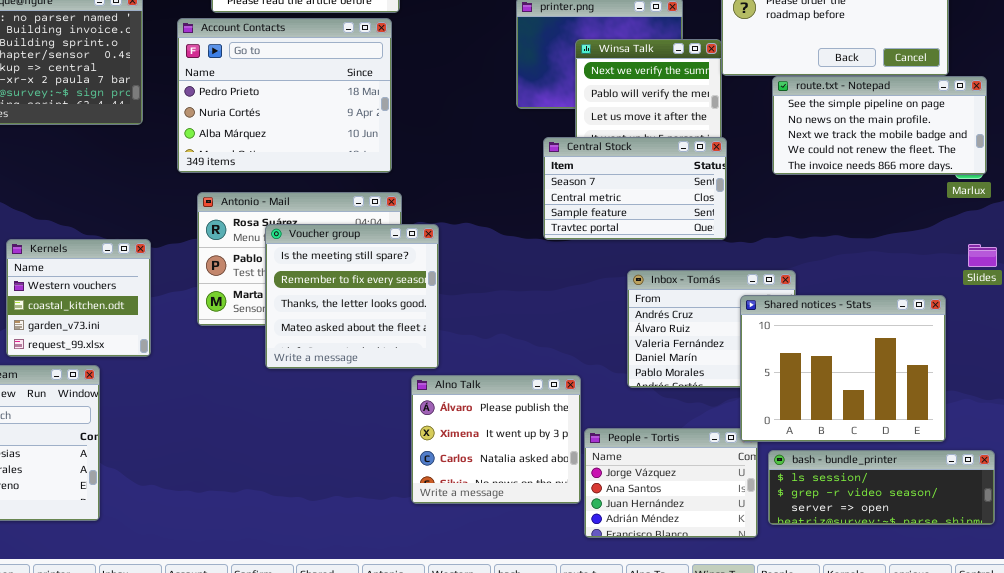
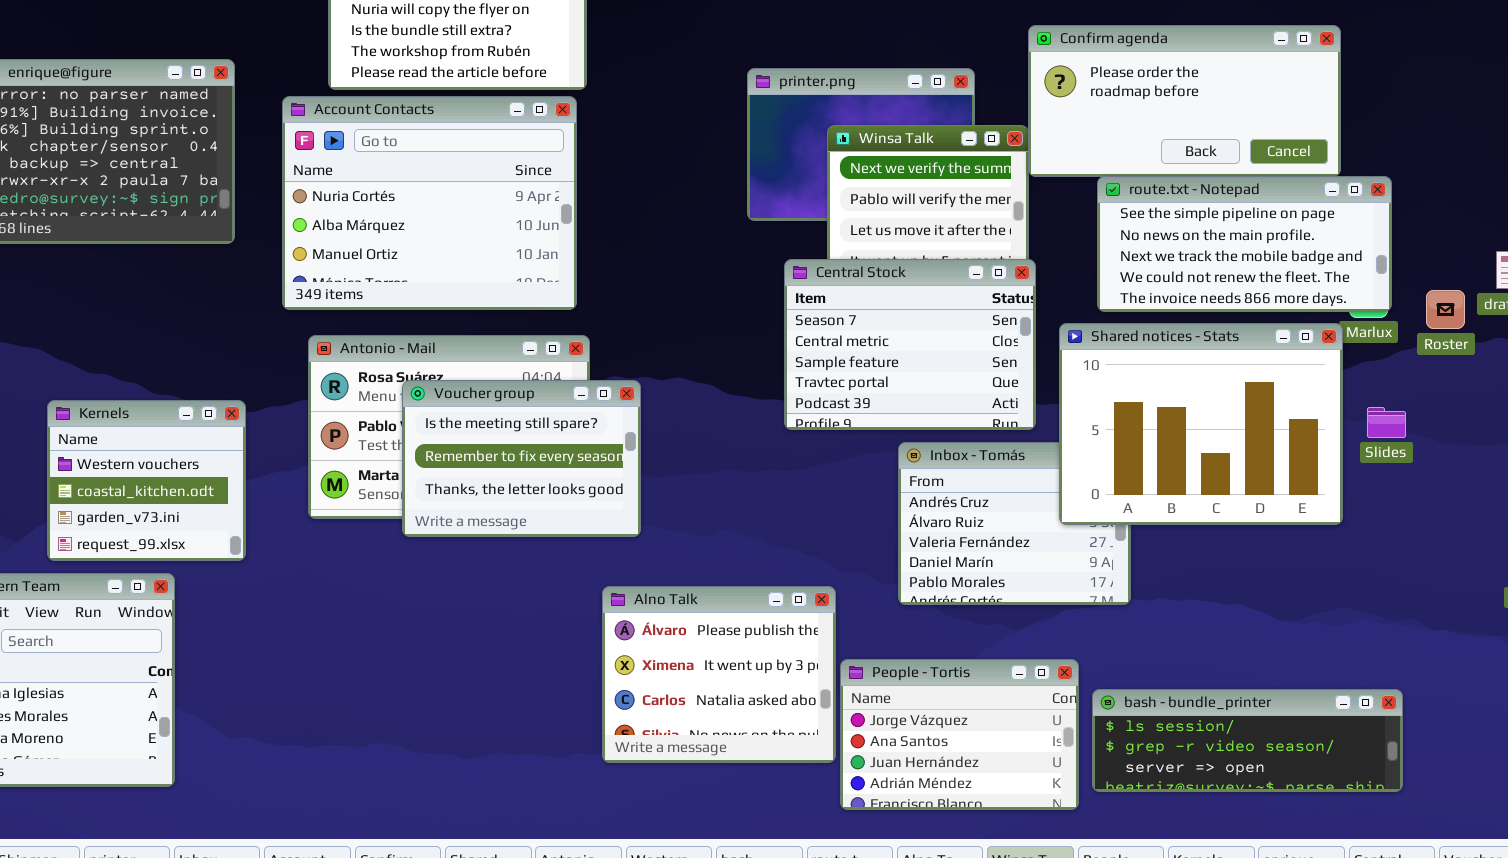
Account Contacts: [177,18,392,173] -> [282,96,577,310], scrolled down 1 row
Central Stock: [543,137,727,240] -> [784,259,1036,430], resized
Voucher group: [265,224,439,369] -> [402,380,641,537], resized
Shared notices - Stats: [740,295,946,442] -> [1059,323,1343,525], moved

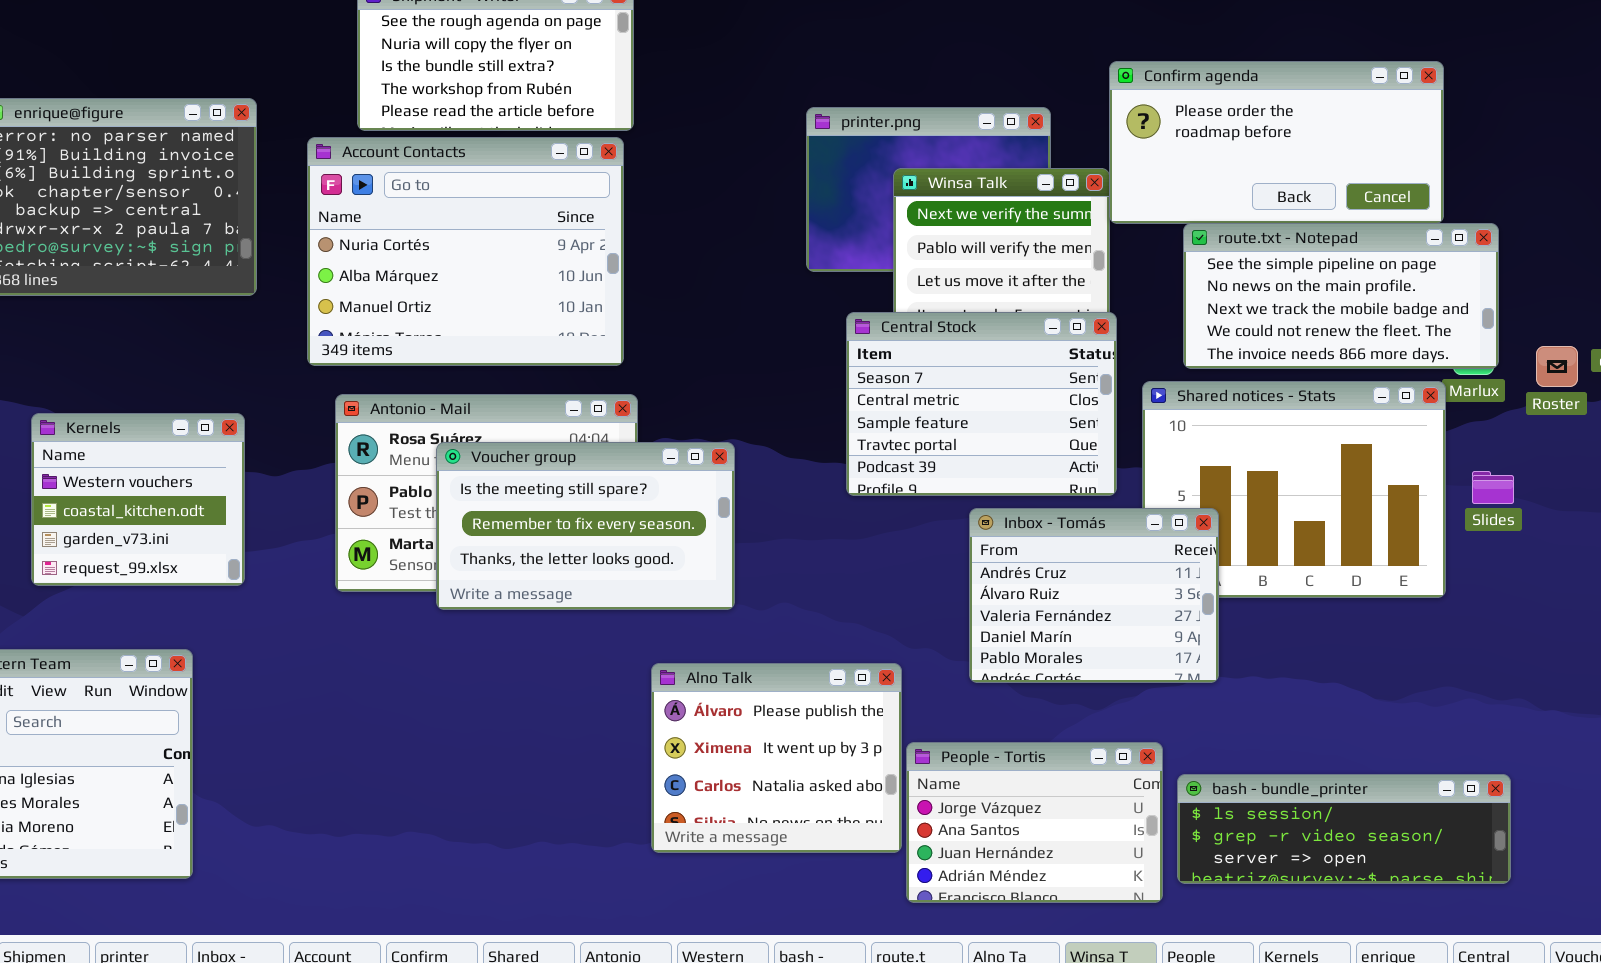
Voucher group: [402,380,641,537] -> [436,442,735,610], resized
Kernels: [47,400,246,561] -> [31,413,245,586], moved
Inbox - Tomás: [898,442,1131,605] -> [969,508,1219,683], raised

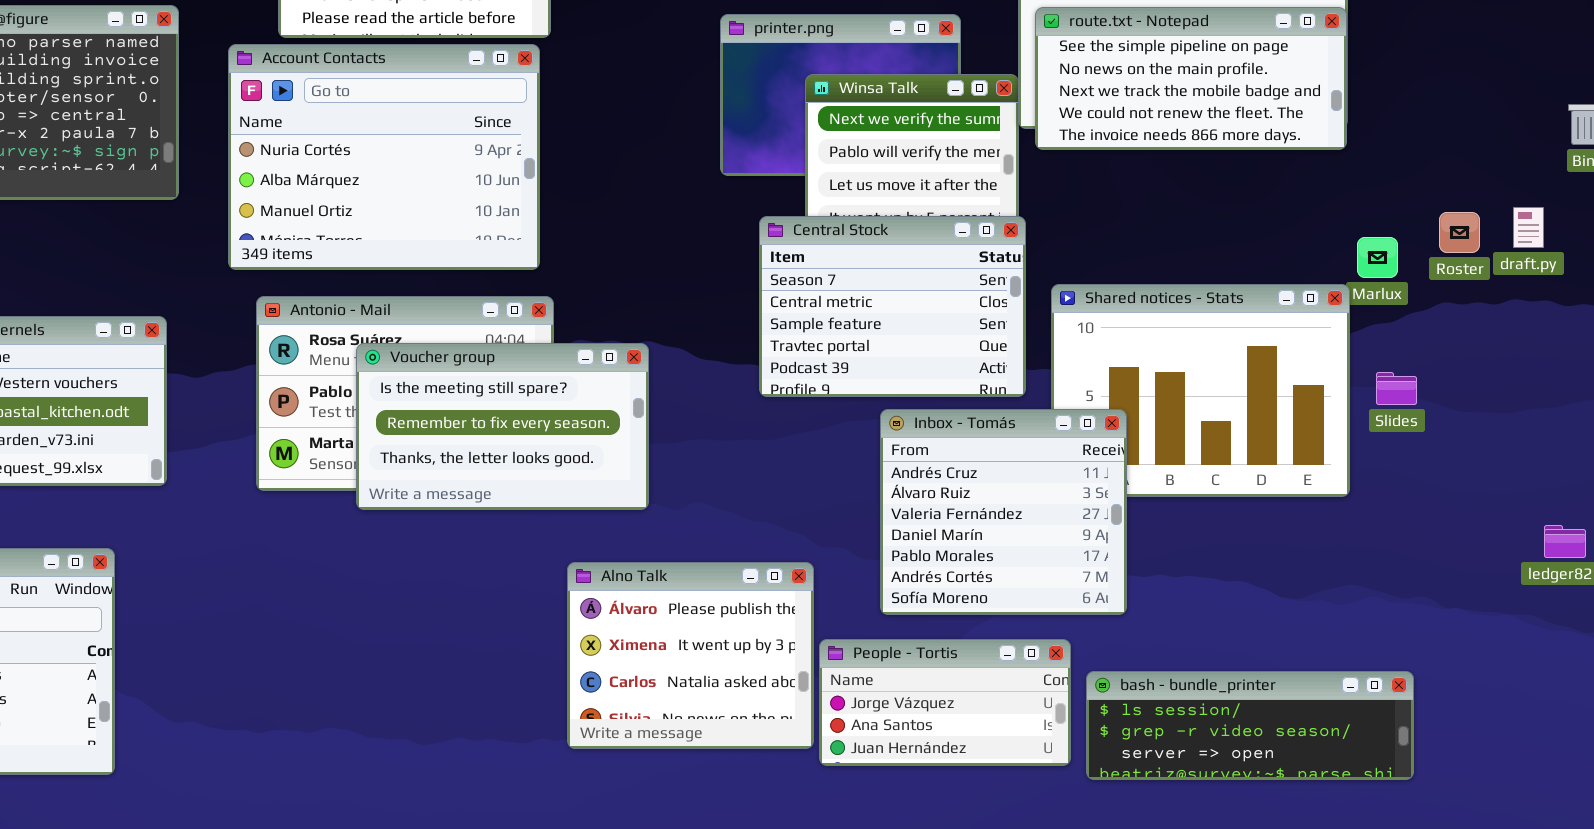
route.txt - Notepad: [1183,223,1499,369] -> [1035,7,1347,150], moved
Roster: [1536,346,1578,387] -> [1439,212,1480,253], moved
Inbox - Tomás: [969,508,1219,683] -> [880,409,1127,615], resized
People - Tortis: [906,742,1163,903] -> [819,639,1071,766], resized

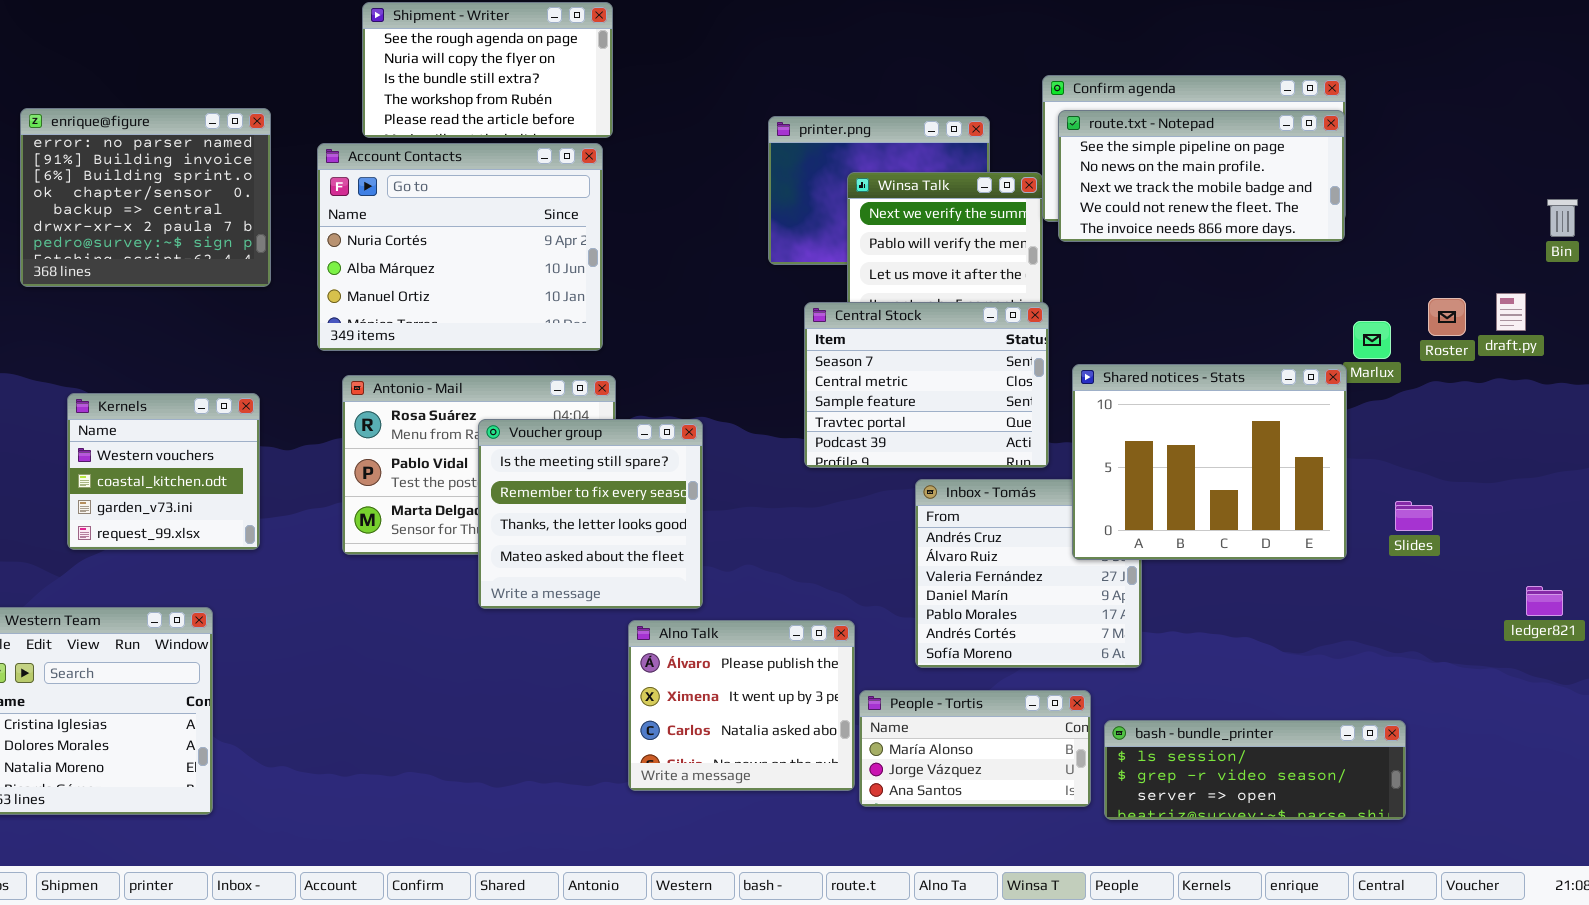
Shared notices - Stats: [1051,284,1350,497] -> [1072,364,1347,560], raised
Voucher group: [356,343,649,510] -> [478,419,703,609], resized
Slides: [1376,372,1417,405] -> [1395,501,1433,531], moved
People - Tortis: [819,639,1071,766] -> [859,690,1091,807], scrolled up 1 row

